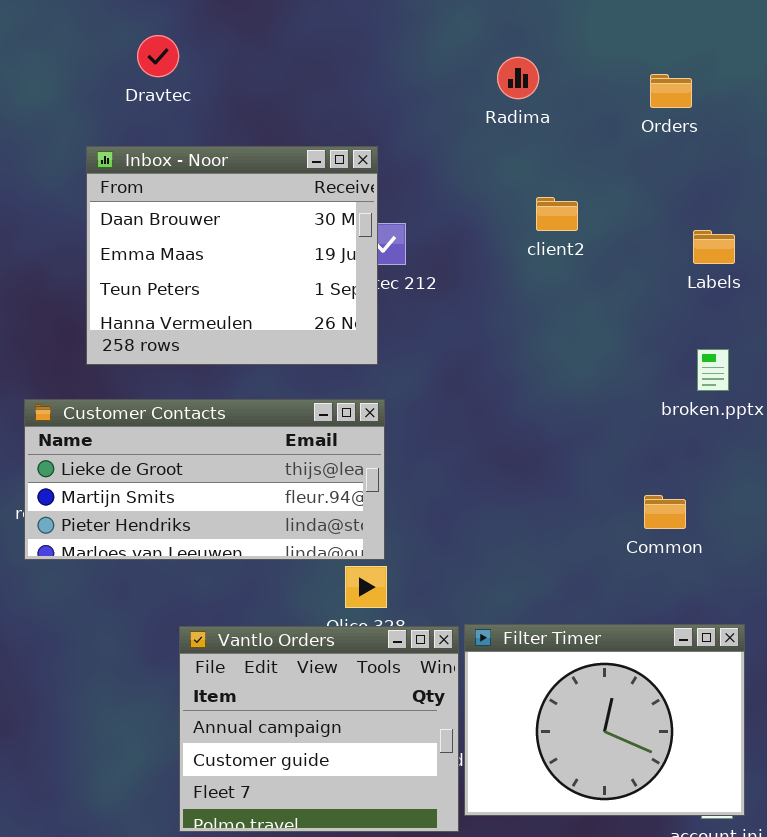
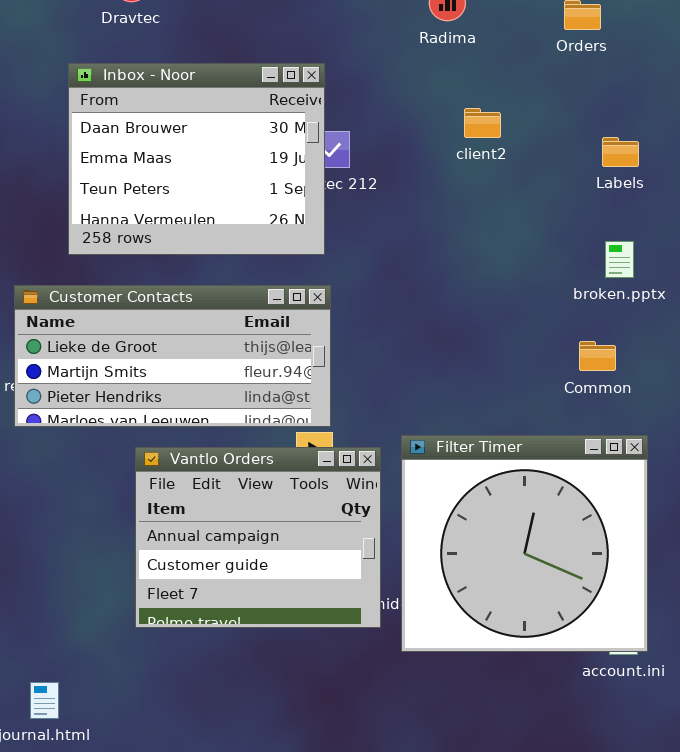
Common: [644,495,686,529] -> [579,341,616,371], moved
Filter Timer: [464,624,745,816] -> [401,435,648,652], resized
Vantlo Orders: [179,626,459,832] -> [135,447,381,628], moved

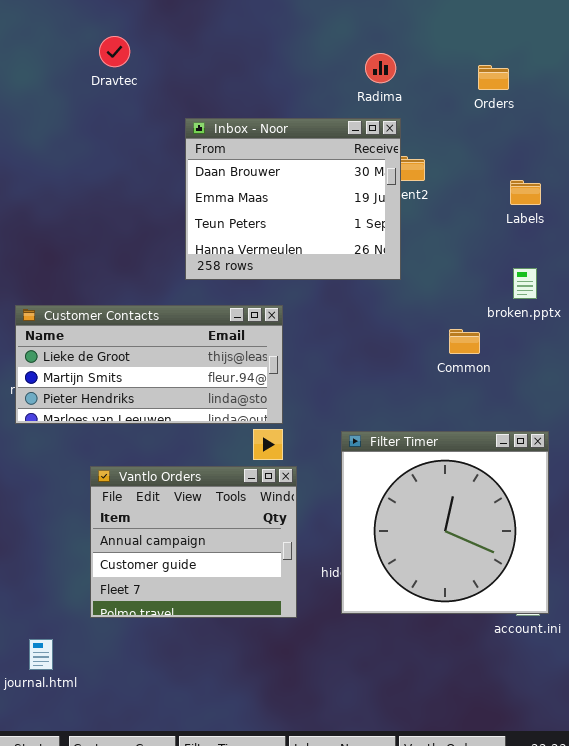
Inbox - Noor: [68,63,325,255] -> [185,118,401,280], moved
Common: [579,341,616,371] -> [449,329,480,354], moved
Vantlo Orders: [135,447,381,628] -> [90,466,297,618], moved

